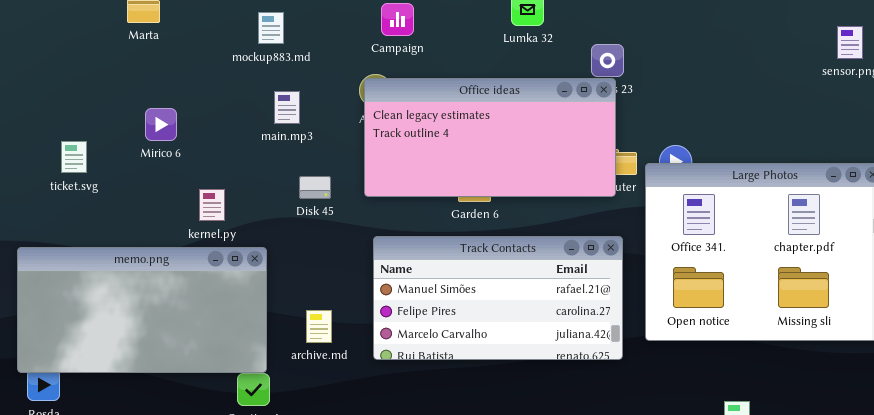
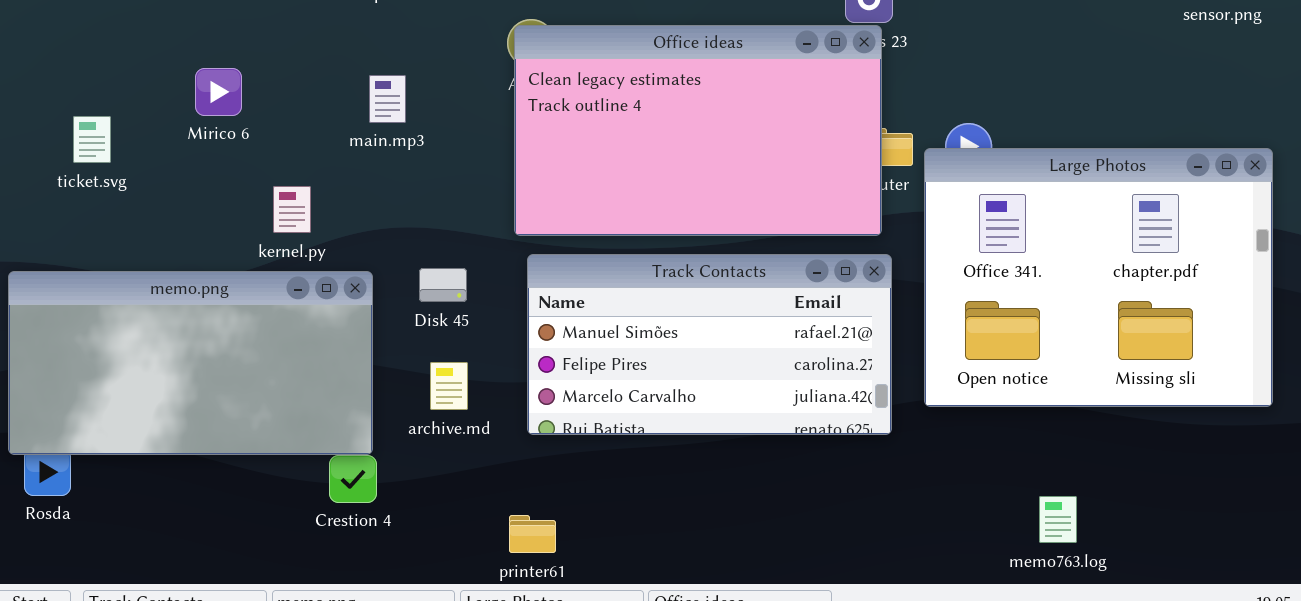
Office ideas: [364,78,616,197] -> [514,25,882,236], resized
main.mp3: [274,91,300,124] -> [369,75,406,123], moved
Disk 45: [299,176,331,199] -> [419,268,467,302], moved

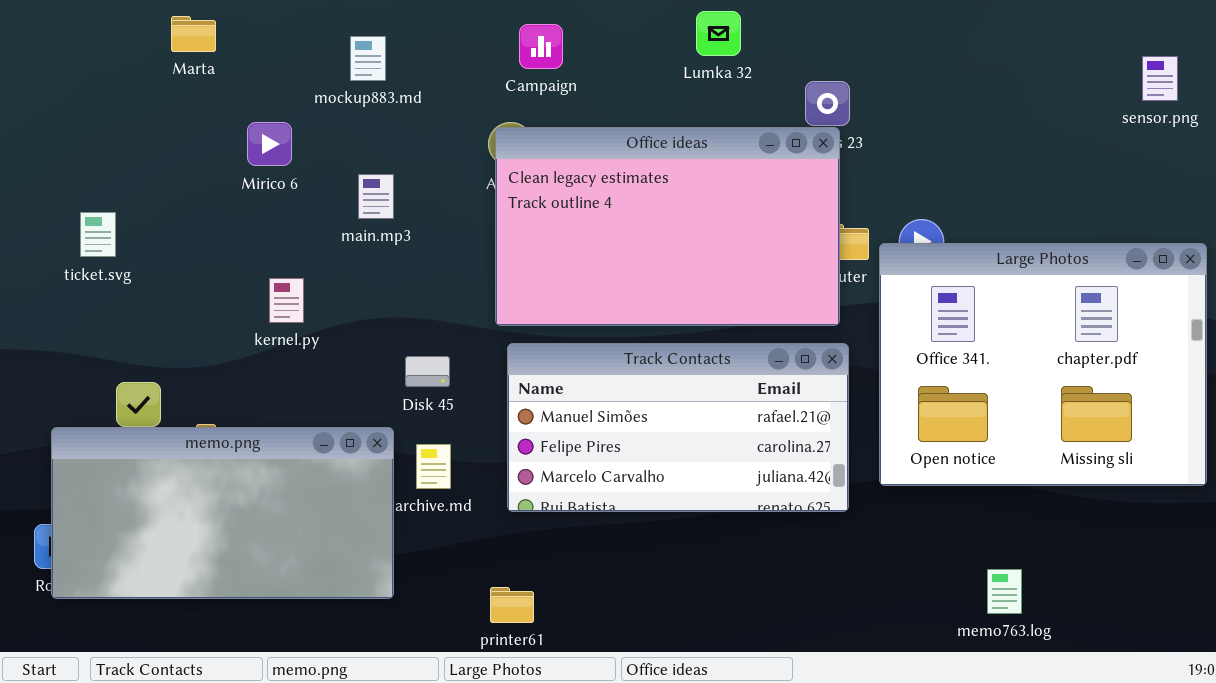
Mirico 6: [195,68,242,116] -> [247,122,292,166], moved
memo.png: [8,271,373,455] -> [51,427,394,599], moved

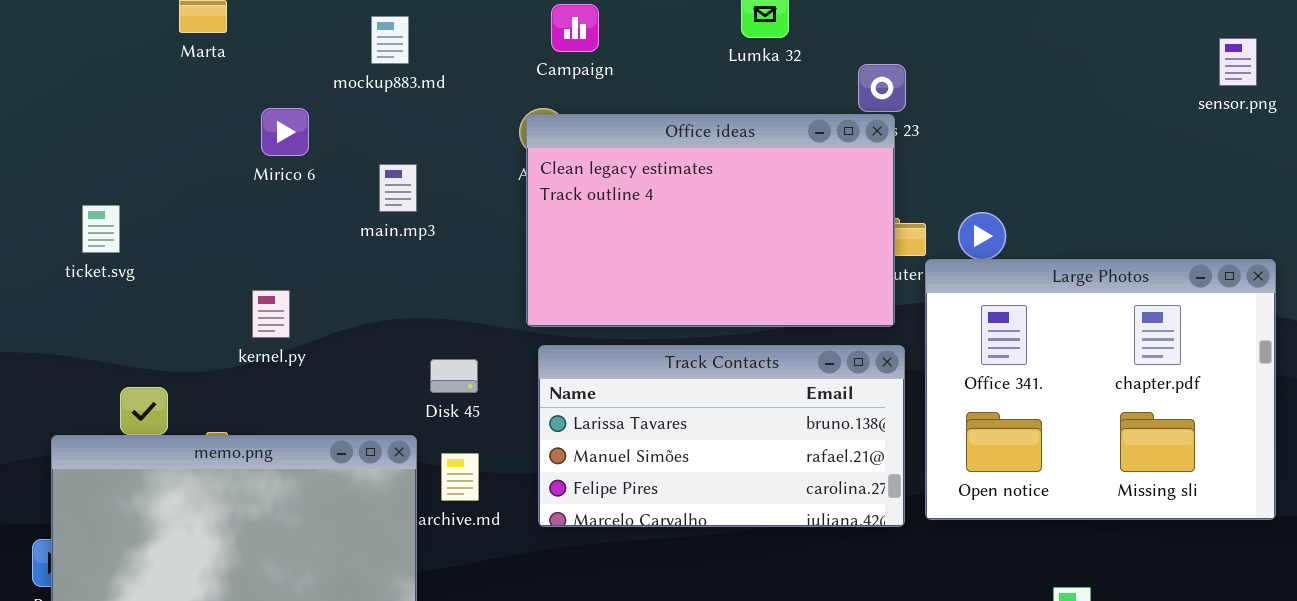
Large Photos: [879,243,1207,486] -> [925,259,1276,520], moved
kernel.py: [269,278,304,323] -> [252,290,290,338], moved
Track Contacts: [507,343,849,512] -> [538,345,905,527], scrolled up 1 row

